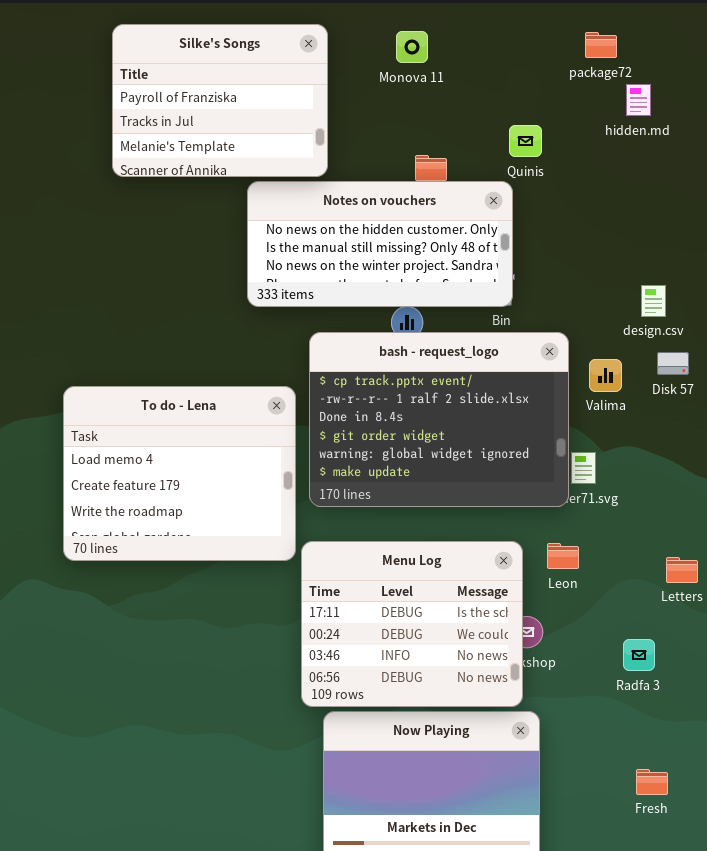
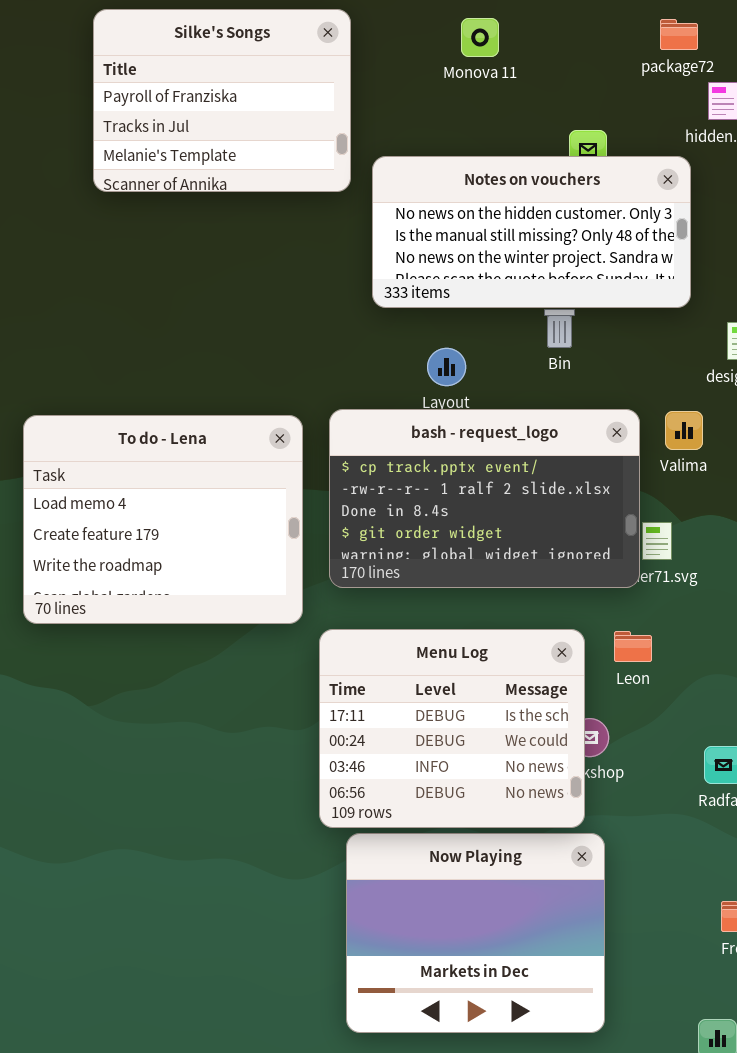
Monova 11: [396,31,428,63] -> [461,18,499,57], moved
Notes on vouchers: [247,181,513,307] -> [372,156,691,308], moved
bash - request_logo: [309,332,569,507] -> [329,409,640,588], resized
To do - Lena: [63,386,296,561] -> [23,415,303,624], moved

